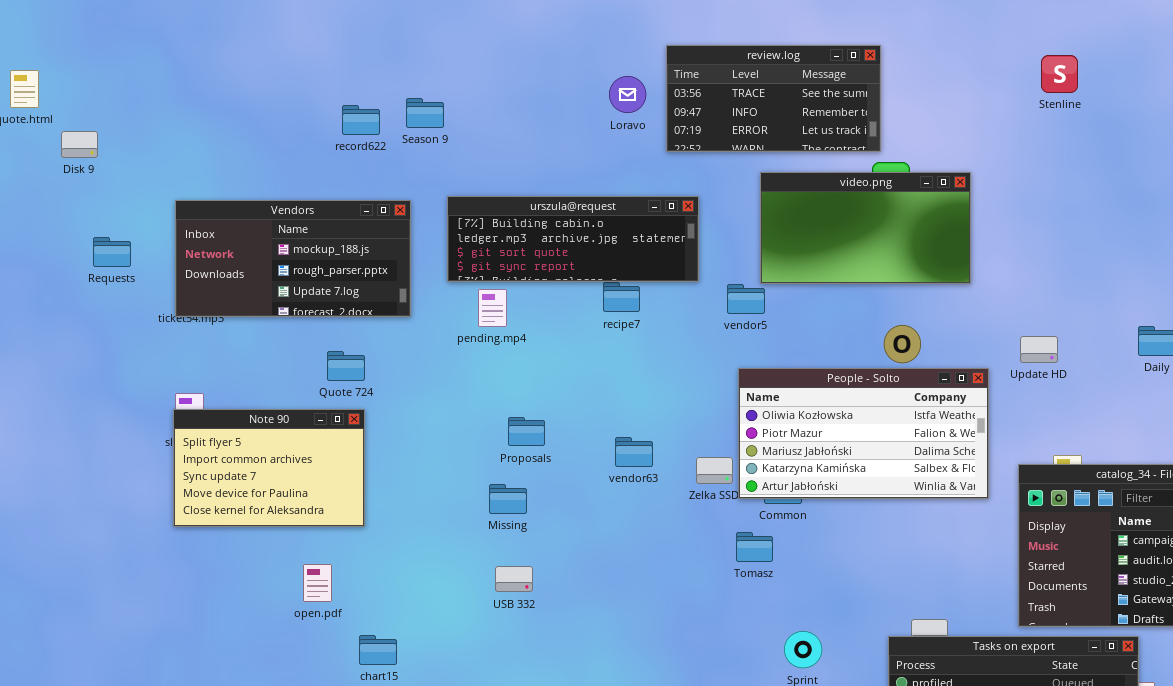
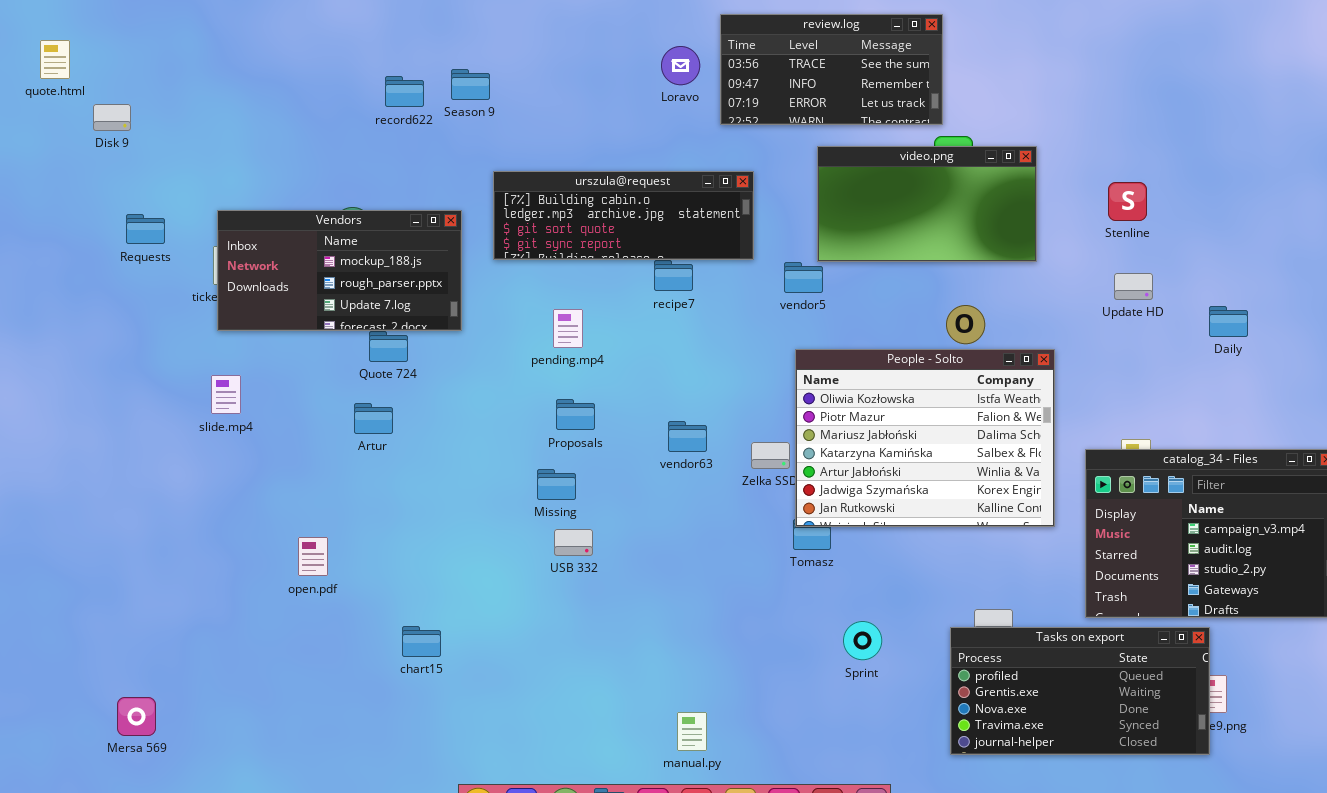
Stenline: [1041,55,1078,93] -> [1108,182,1147,221], moved
Vendors: [175,200,411,317] -> [217,210,462,331], moved
pending.mp4: [478,289,507,327] -> [553,309,583,348], moved
Update HD: [1020,336,1058,363] -> [1114,273,1153,300], moved
People - Solto: [738,368,989,499] -> [795,349,1055,527], resized
Note 90: [173,409,365,527] -> none, closed
open.pdf: [303,564,332,602] -> [298,537,328,576], moved
USB 332: [495,566,533,592] -> [554,529,593,556], moved

